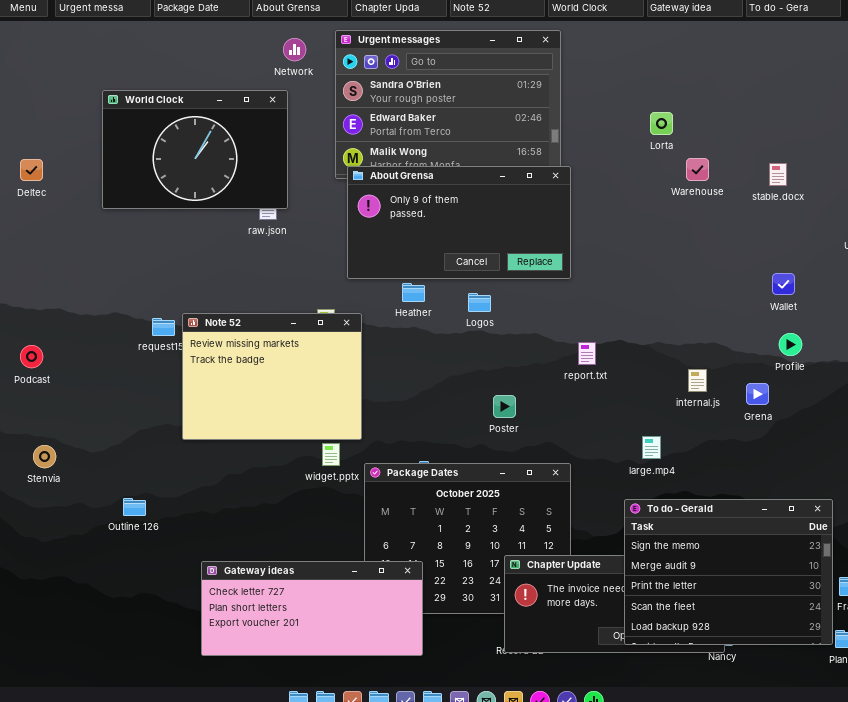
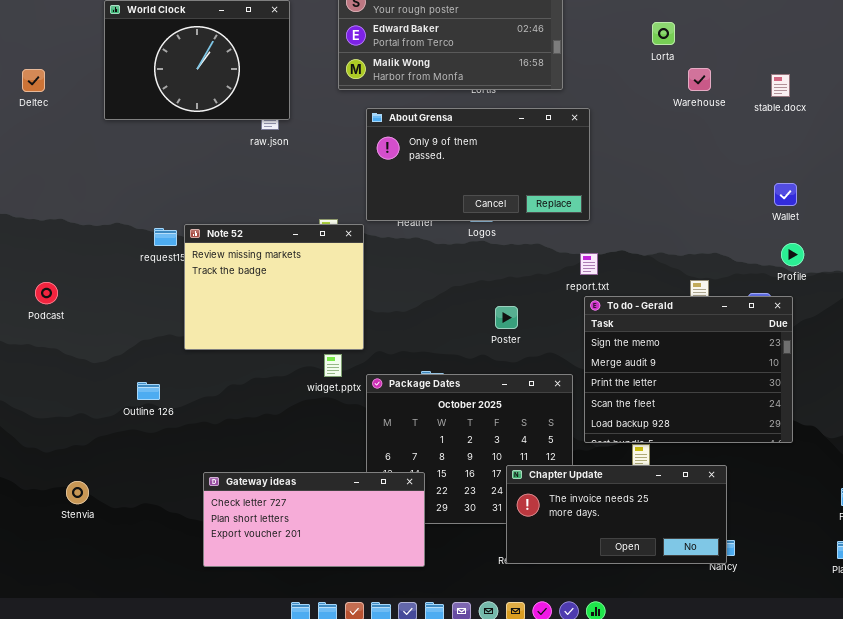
About Grensa: [347,166,571,279] -> [366,108,590,221], moved
Podcast: [20,345,43,368] -> [35,282,58,304], moved
Stenvia: [33,445,56,468] -> [66,481,89,504], moved
Outline 126: [123,498,146,516] -> [137,382,160,400], moved
To do - Gerald: [624,499,833,645] -> [584,296,793,443], moved

